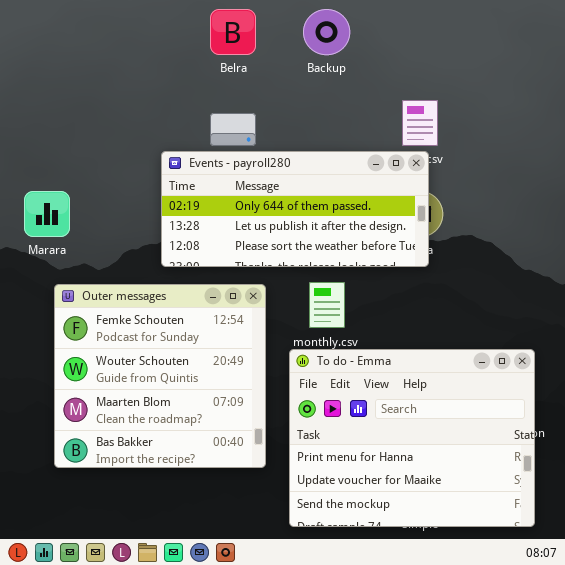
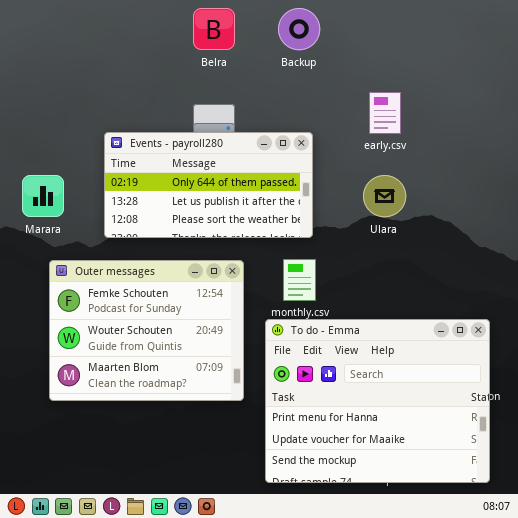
Events - payroll280: [161,151,429,267] -> [104,132,313,238], moved, resized
Outer messages: [54,284,266,468] -> [49,260,244,401], resized

